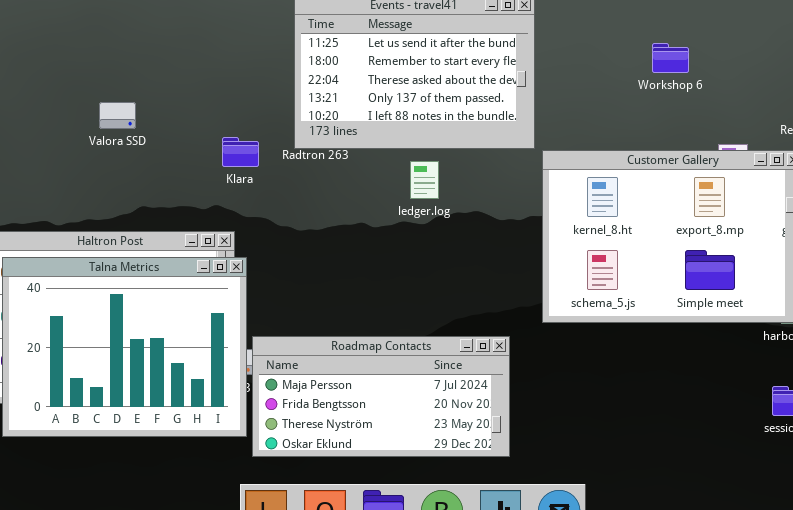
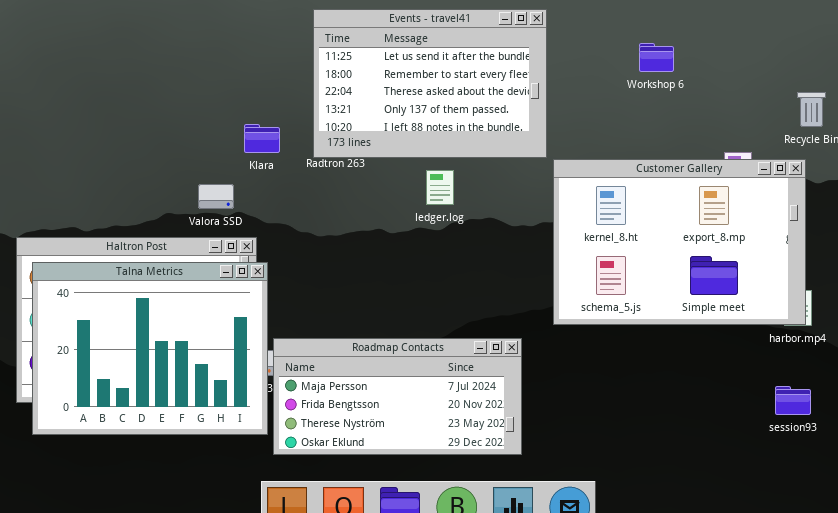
Workshop 6: [652,43,689,73] -> [639,43,674,72], moved
Valora SSD: [99,102,136,129] -> [198,184,234,209], moved
Klara: [222,137,259,167] -> [244,124,280,153], moved

